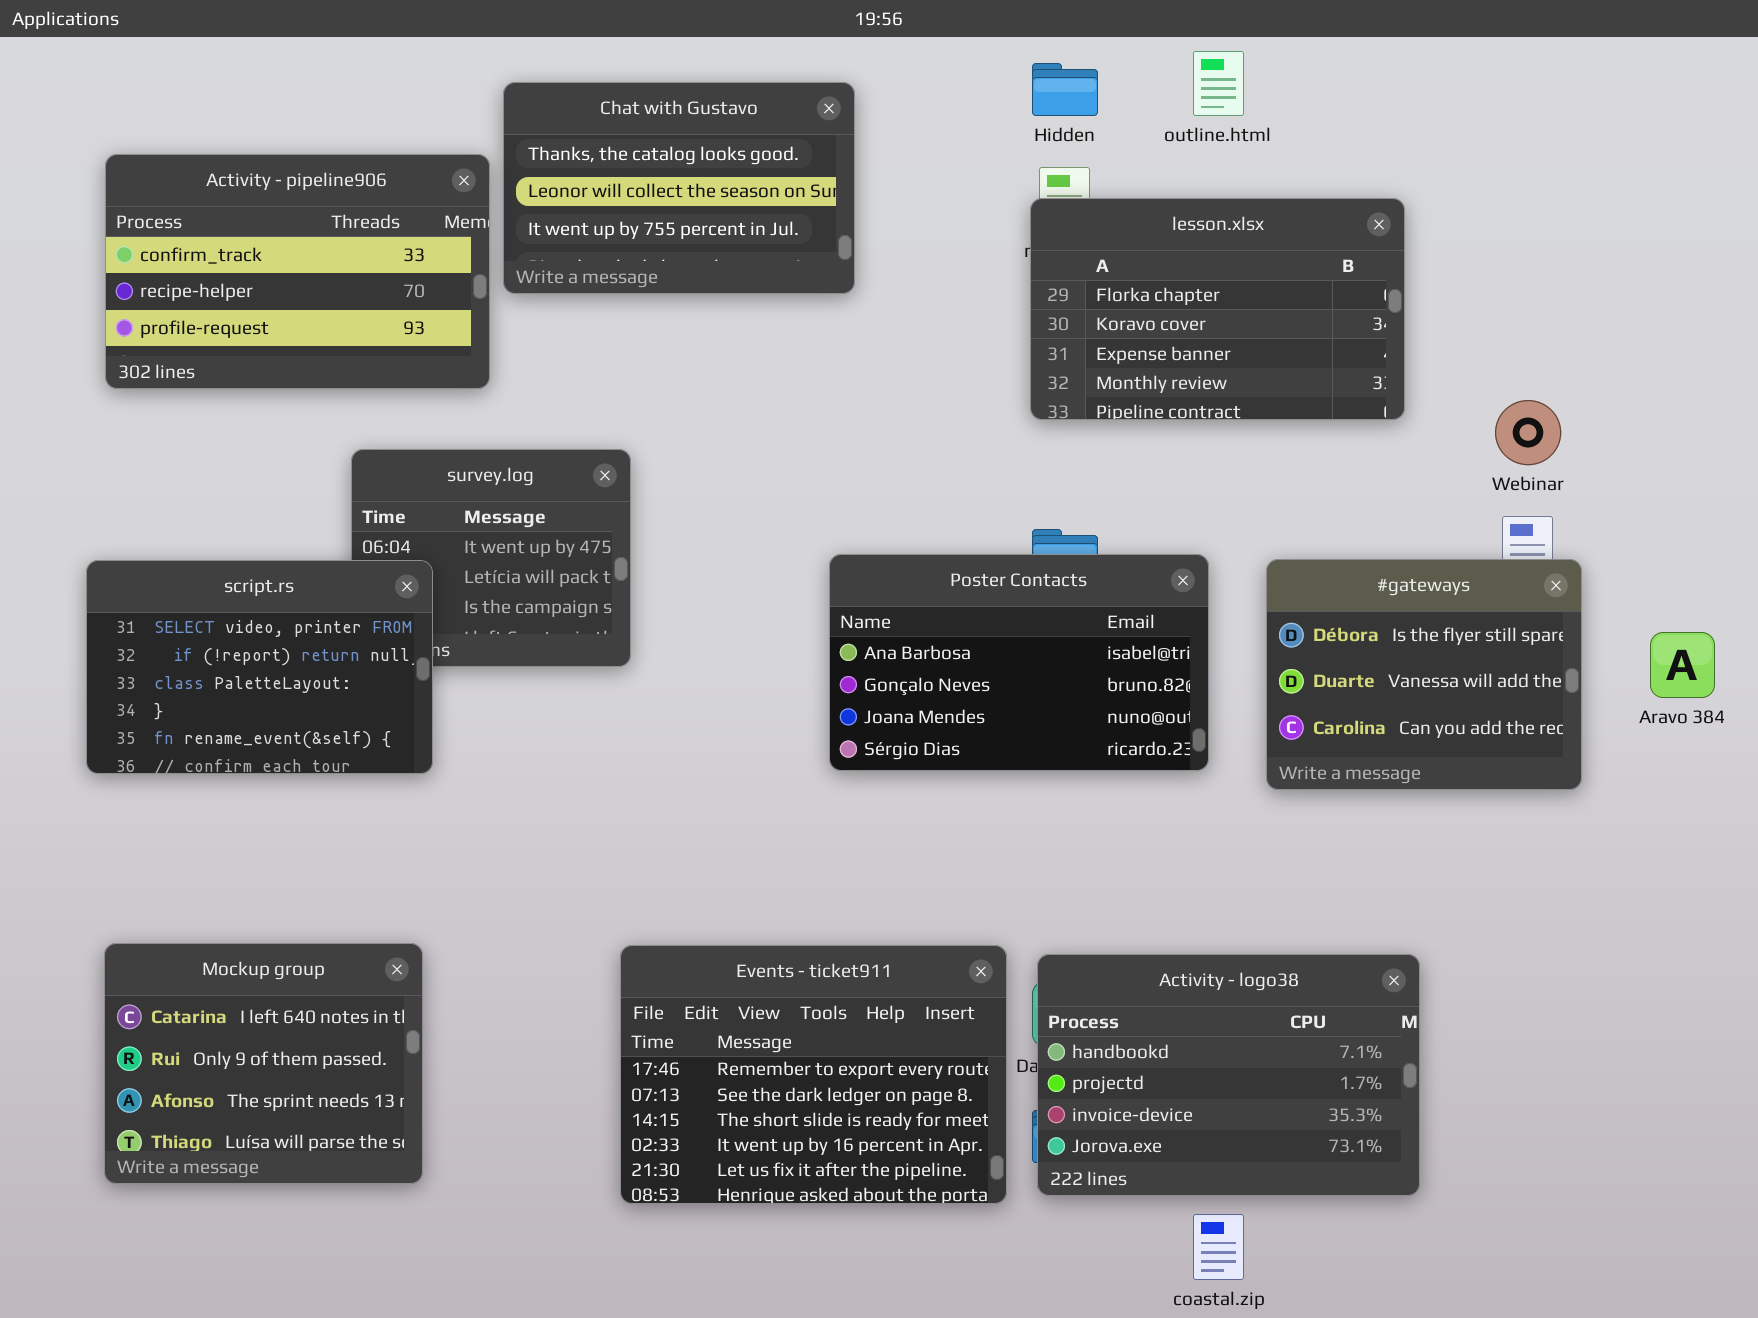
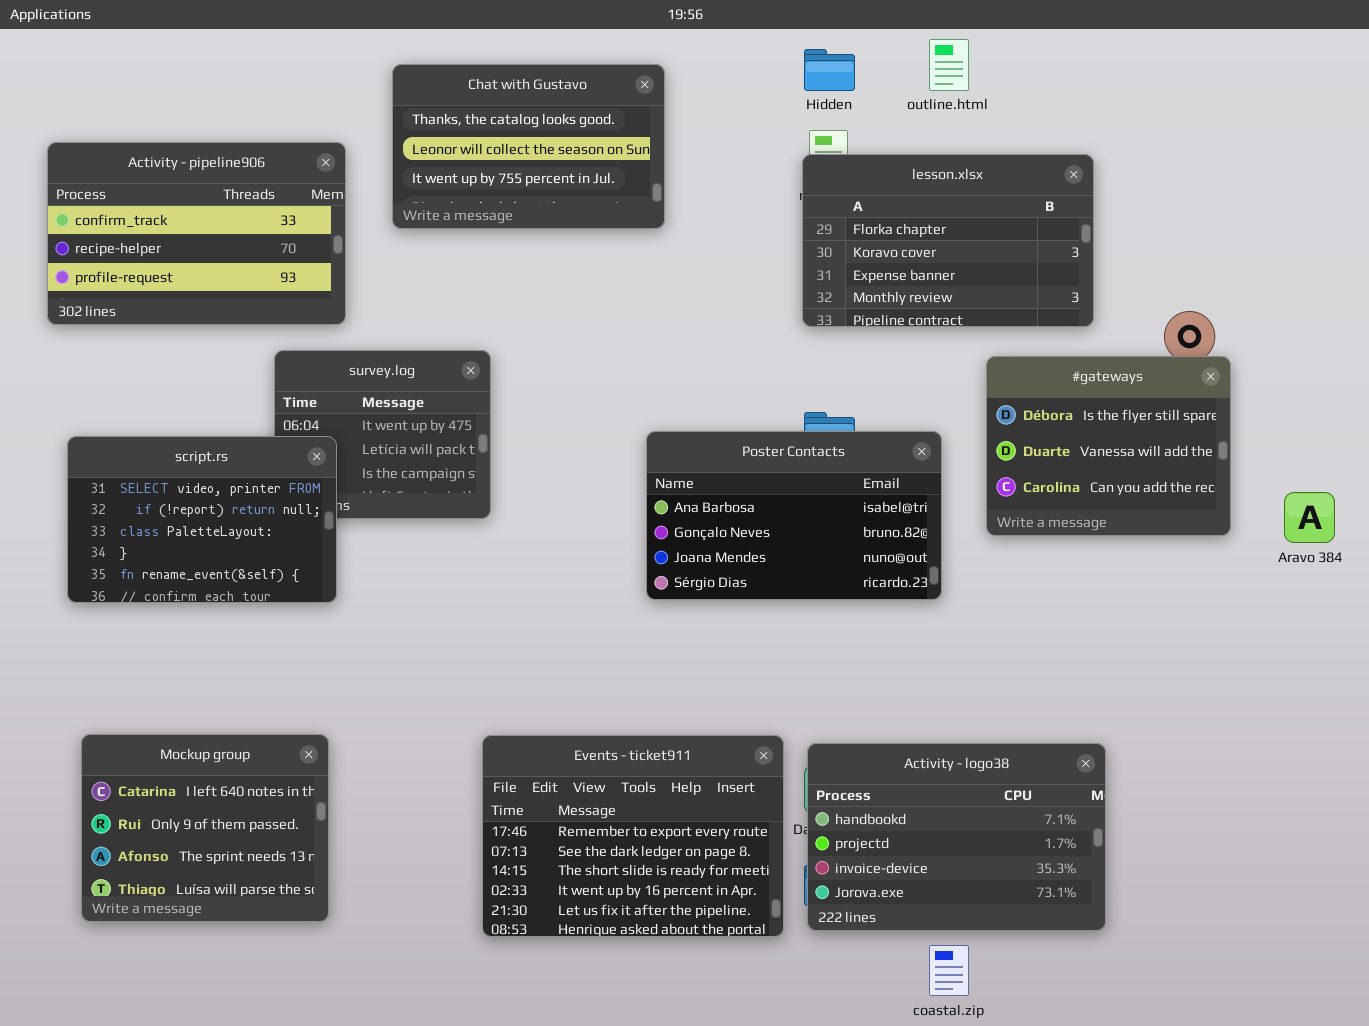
Activity - pipeline906: [105,154,490,389] -> [47,142,346,325], moved
#gateways: [1266,559,1582,790] -> [986,356,1231,536], moved

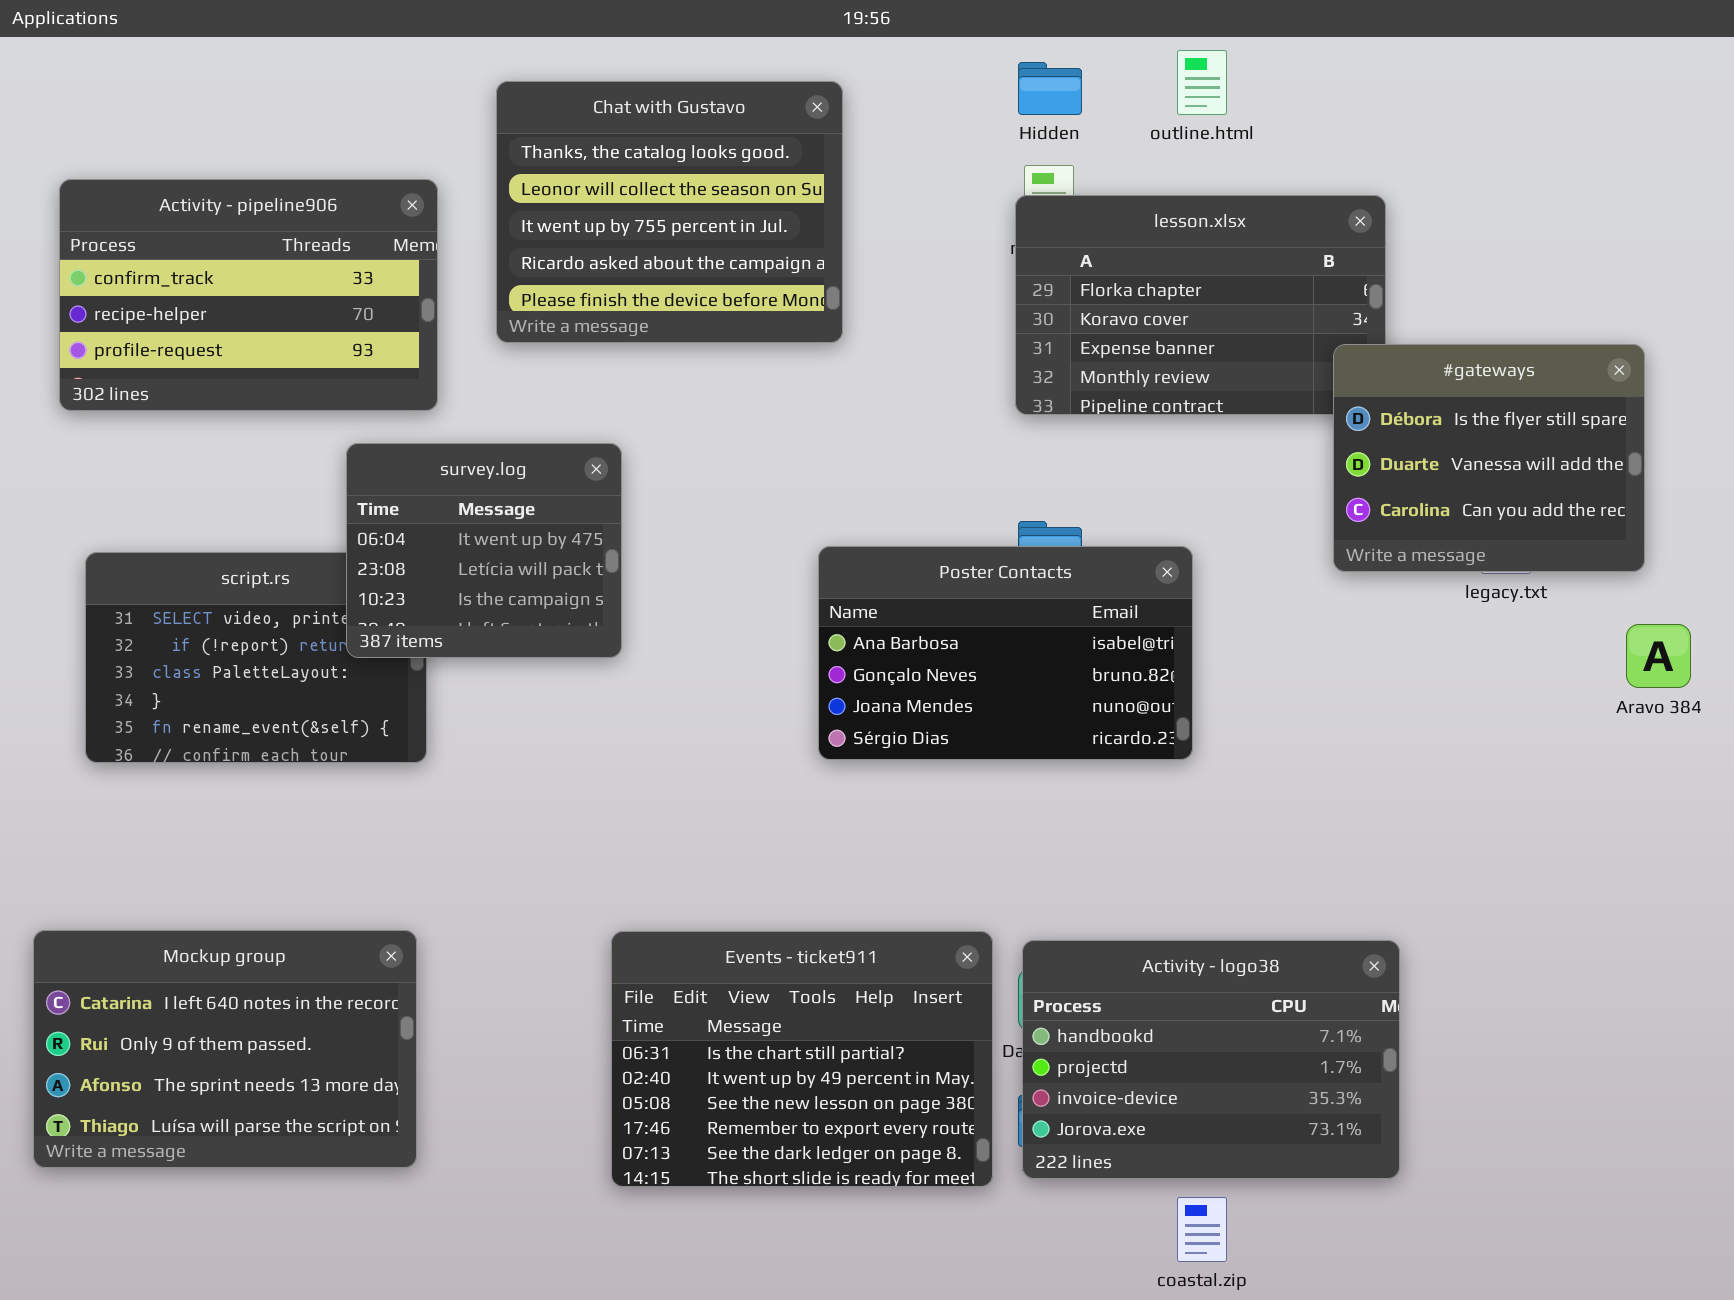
Chat with Gustavo: [392,64,665,229] -> [496,81,843,343], resized
survey.log: [274,350,491,519] -> [346,443,622,658], raised
#gateways: [986,356,1231,536] -> [1333,344,1645,572], moved
Mockup group: [81,734,329,922] -> [33,930,417,1168], resized
Events - ticket911: [482,735,784,937] -> [611,931,993,1187], scrolled up 3 rows

